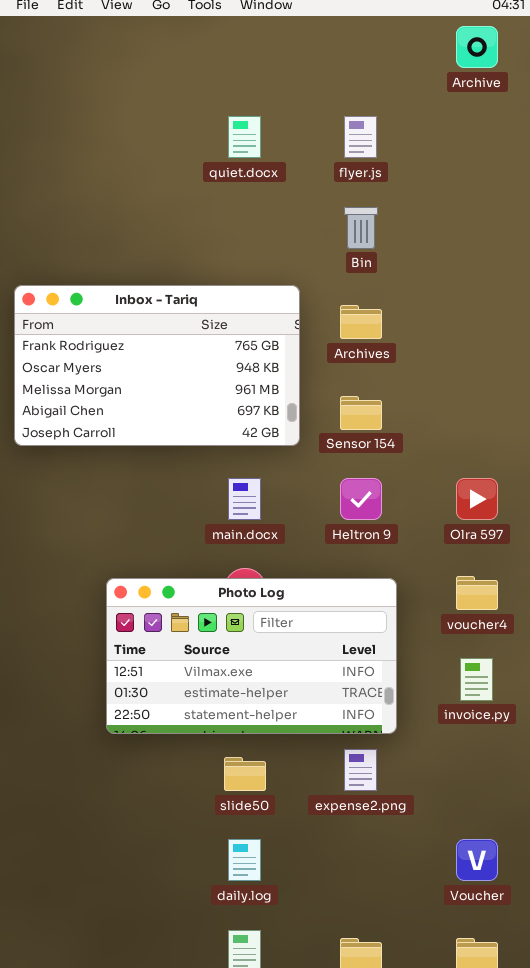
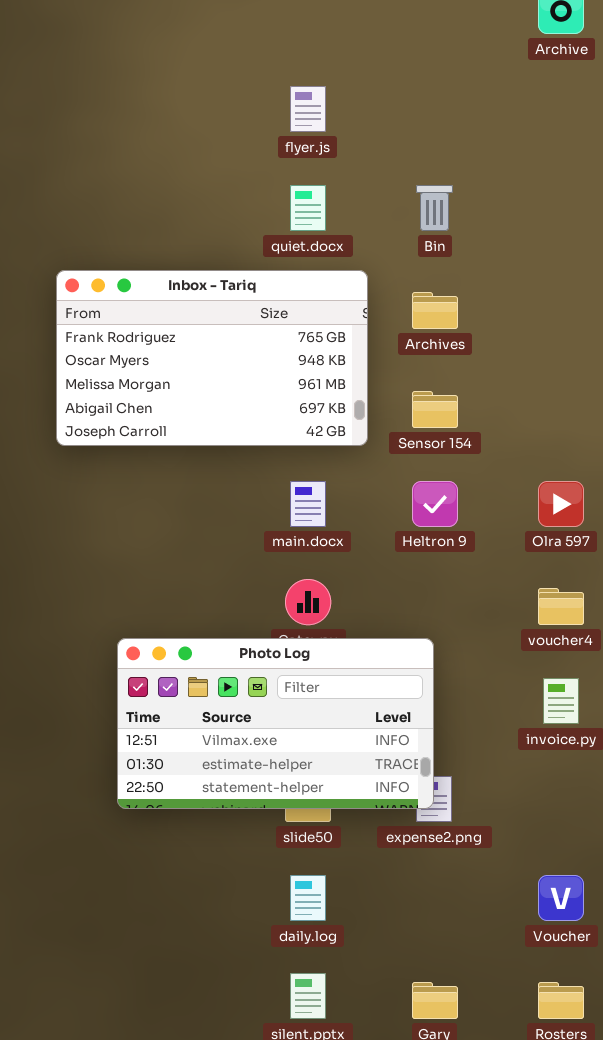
quiet.docx: [228,116,261,158] -> [290,185,326,231], moved
flyer.js: [344,116,377,158] -> [290,86,326,132], moved
Photo Log: [106,578,397,734] -> [117,638,434,809], moved

